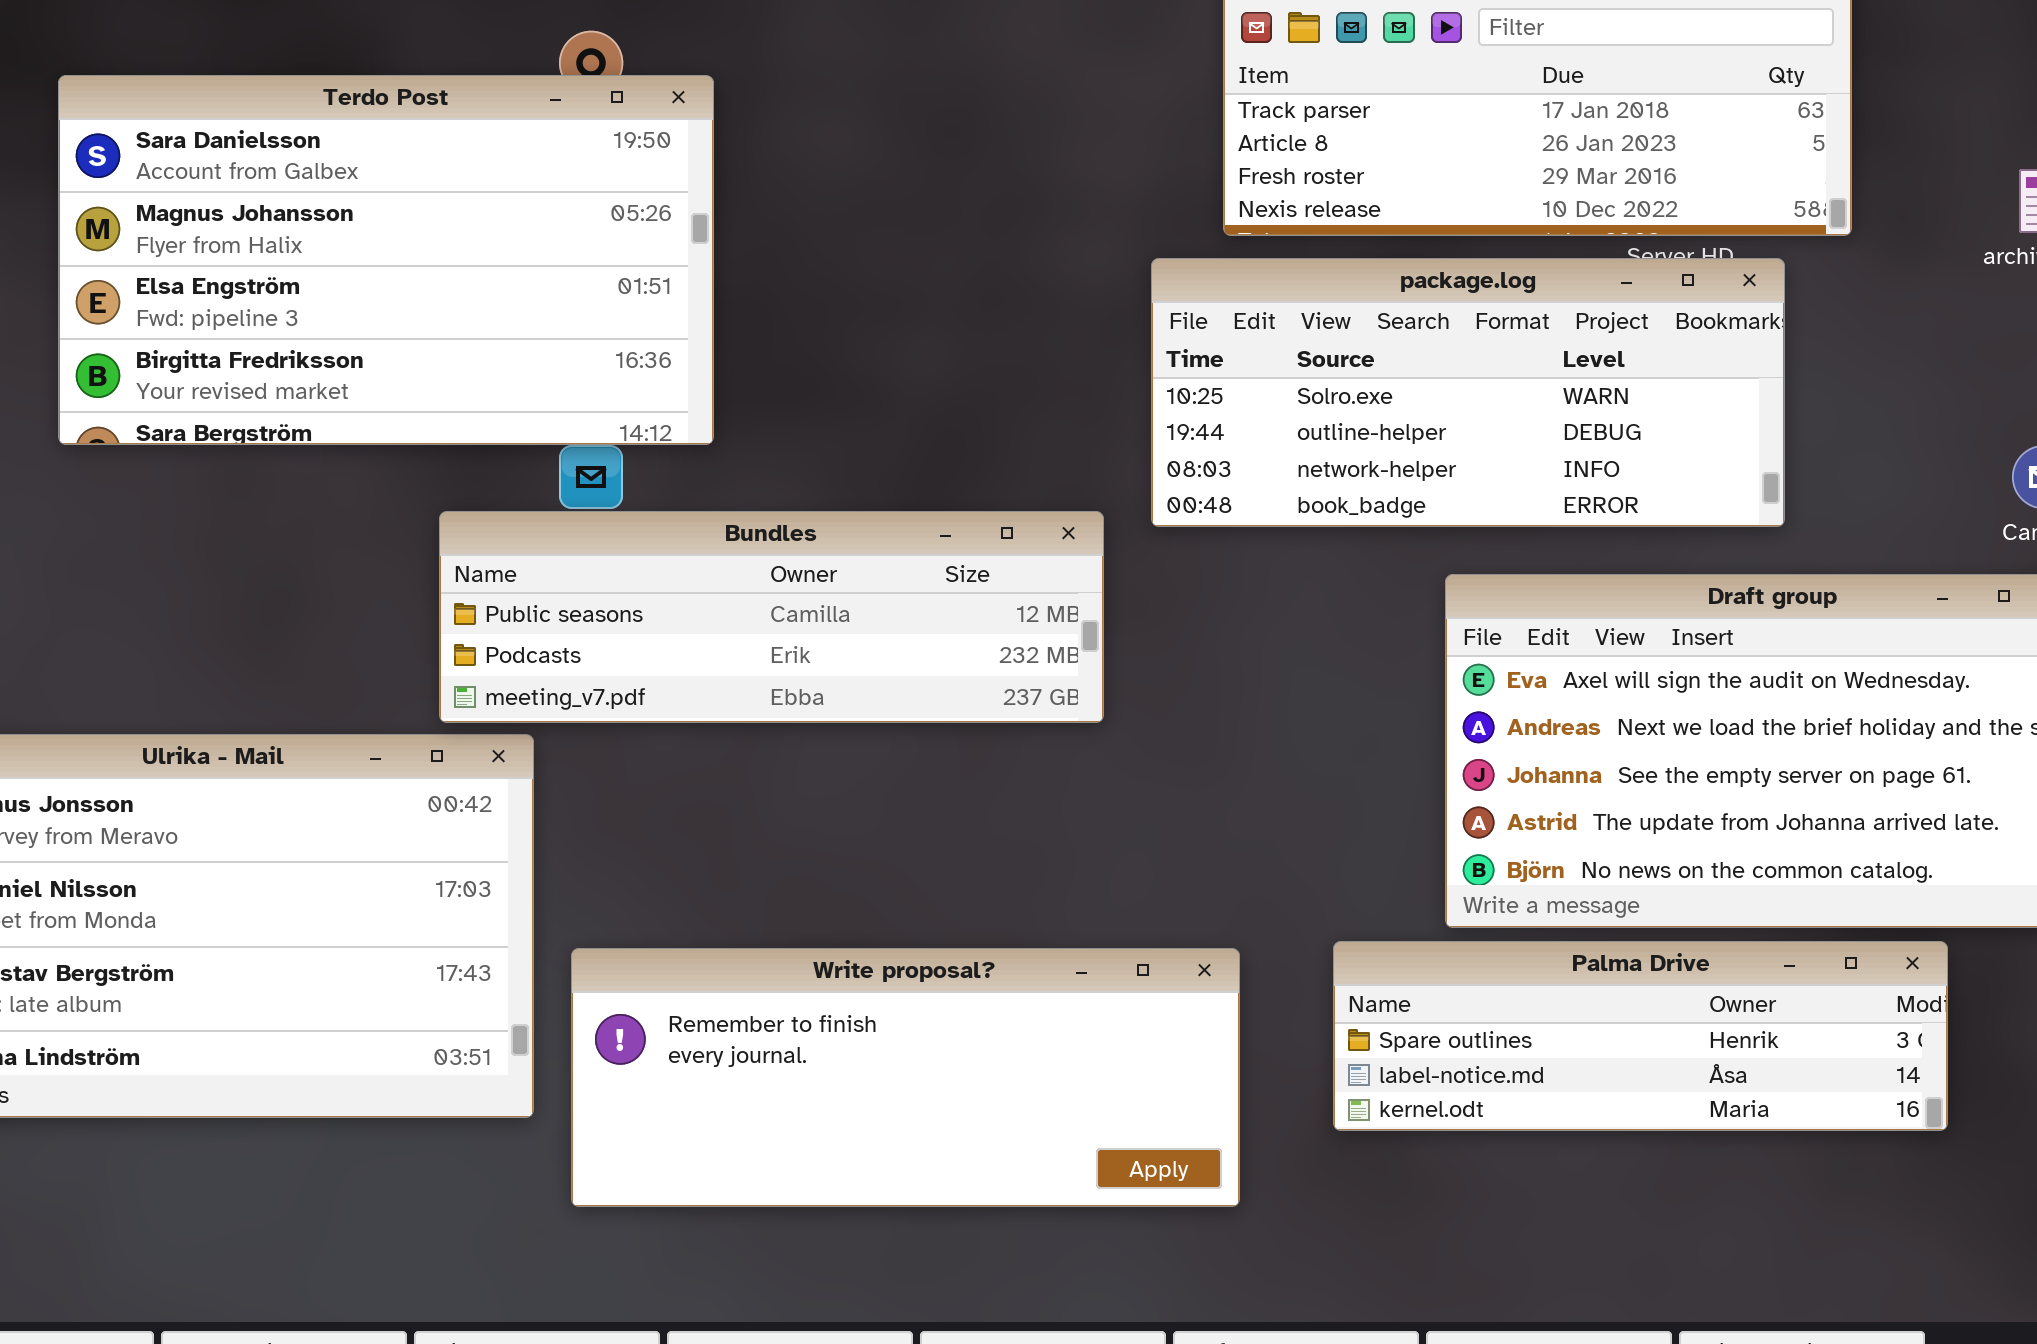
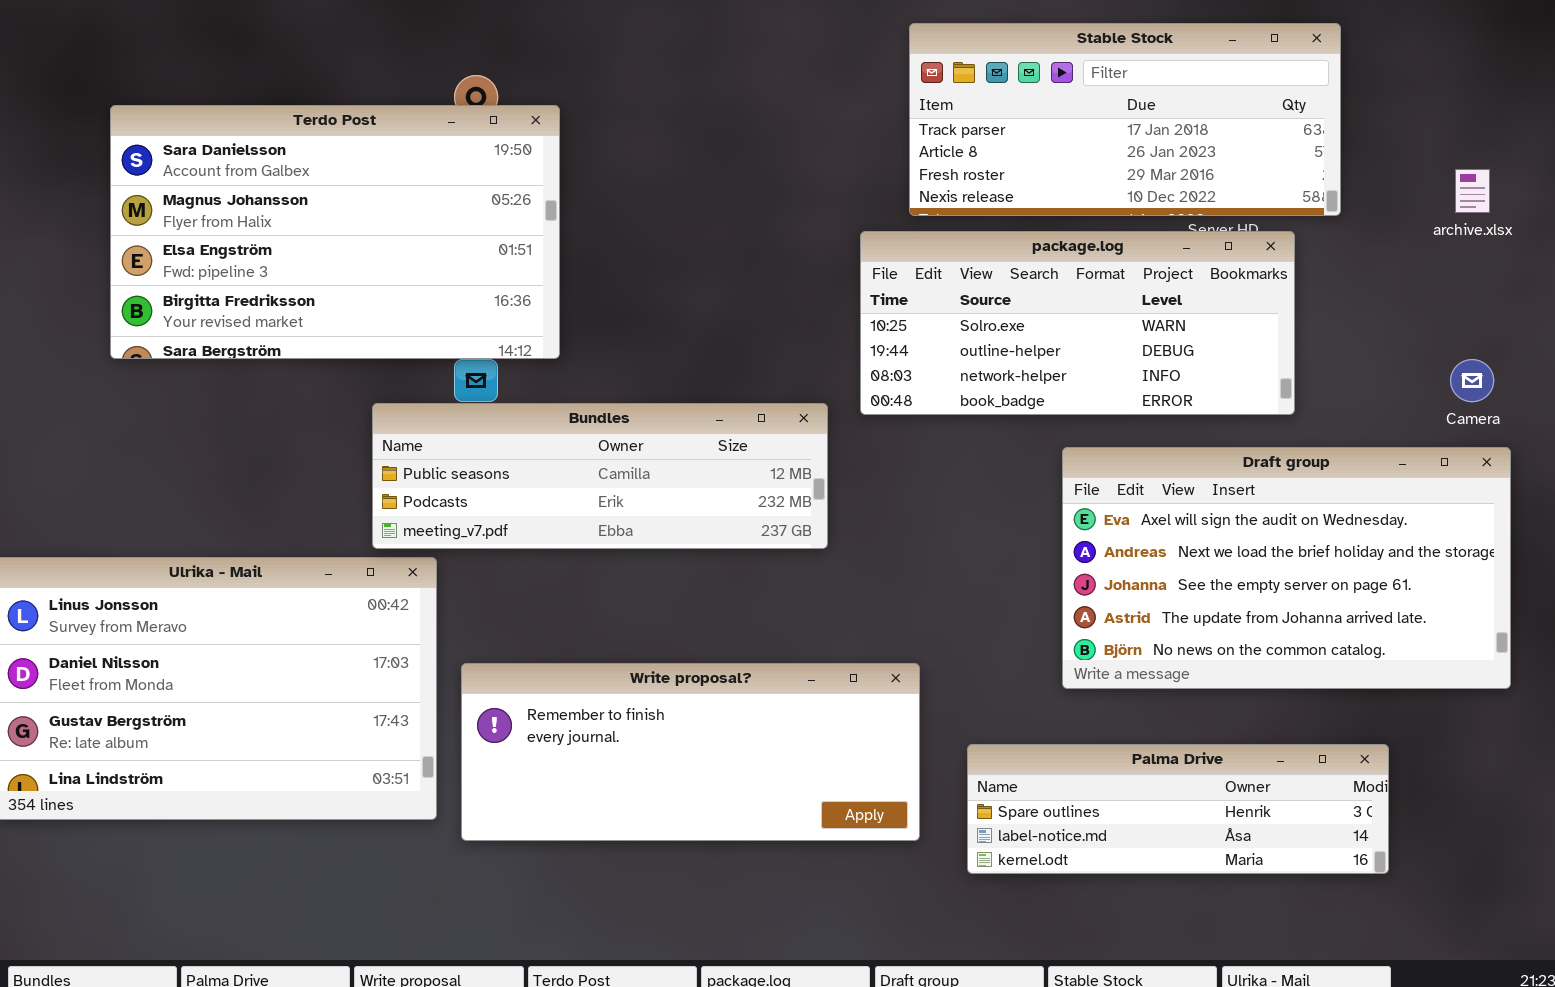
Palma Drive: [1333,941,1948,1131] -> [967,744,1389,874], moved
Write proposal?: [571,948,1240,1207] -> [461,663,920,841], moved

